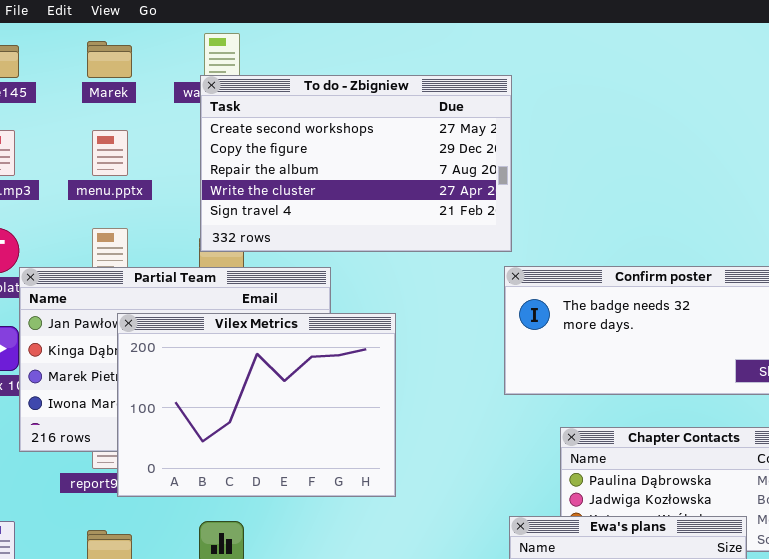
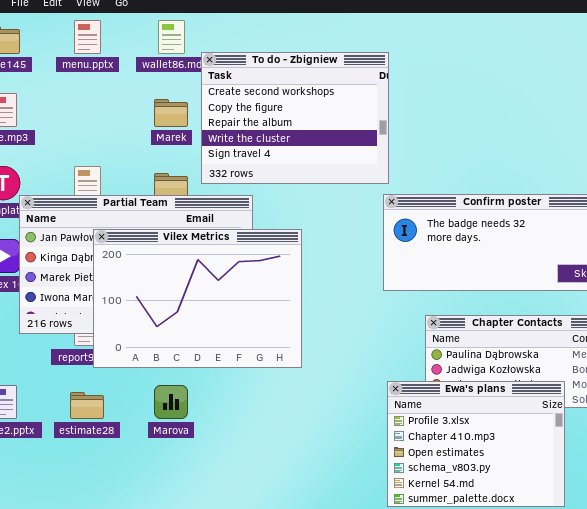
Marek: [87,41,132,78] -> [154,99,188,127], moved
To do - Zbigniew: [200,75,512,252] -> [201,52,389,184], resized
menu.pptx: [92,130,128,176] -> [74,20,101,54], moved

